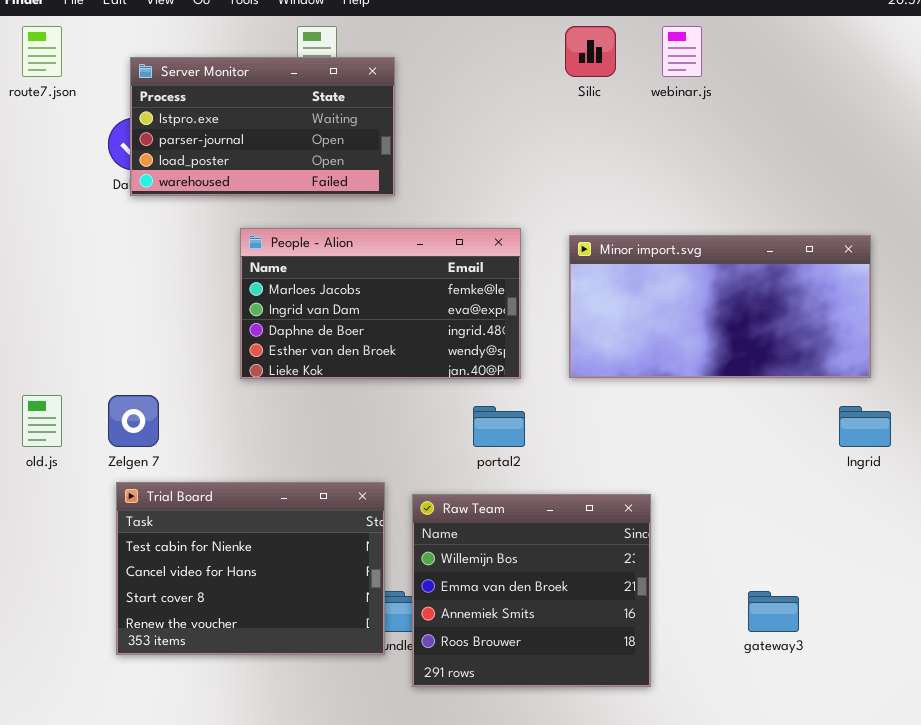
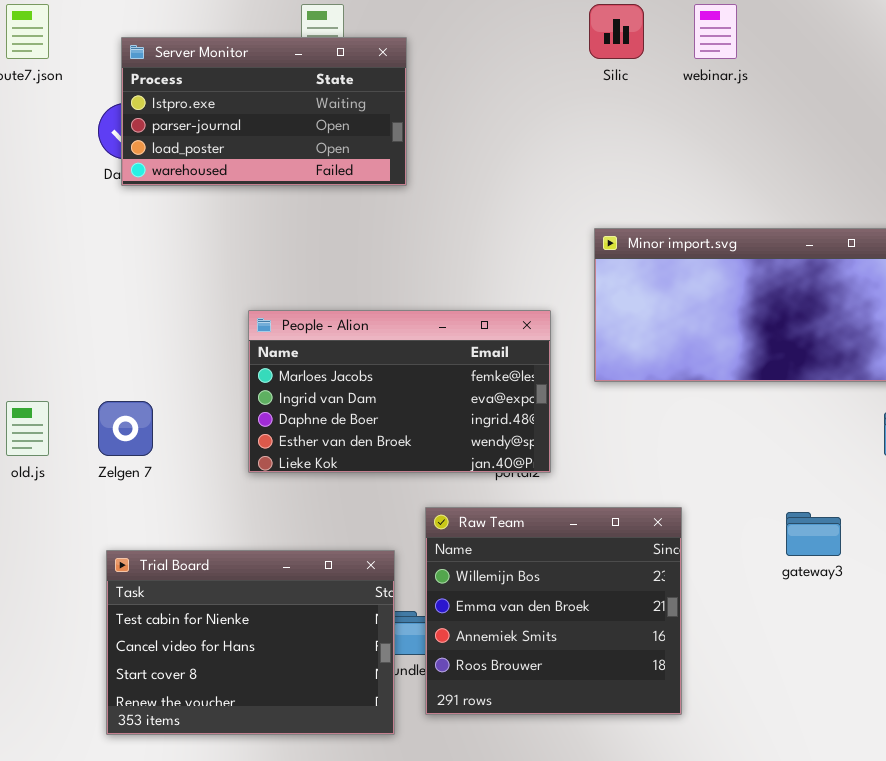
People - Alion: [240,228,521,379] -> [248,310,551,473], moved
Trial Board: [116,482,385,655] -> [106,550,395,735], moved
gateway3: [748,591,799,632] -> [786,512,841,556], moved

